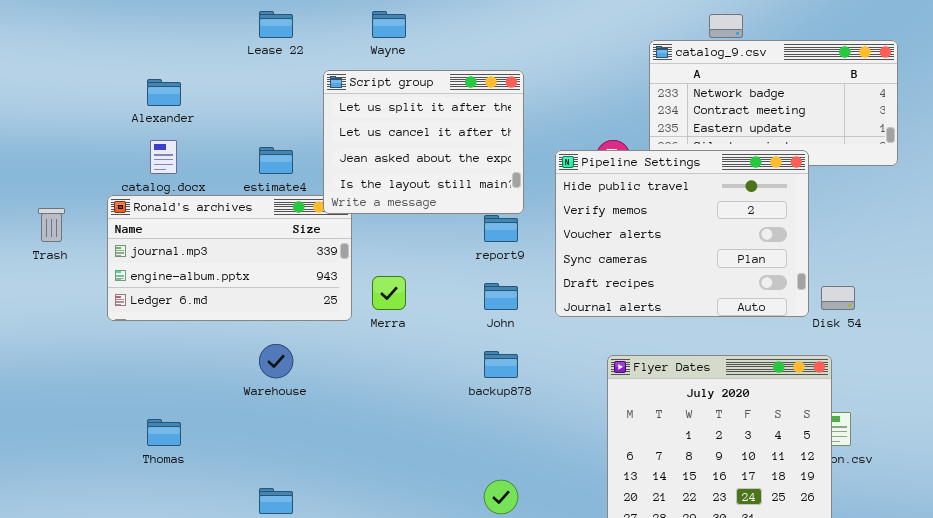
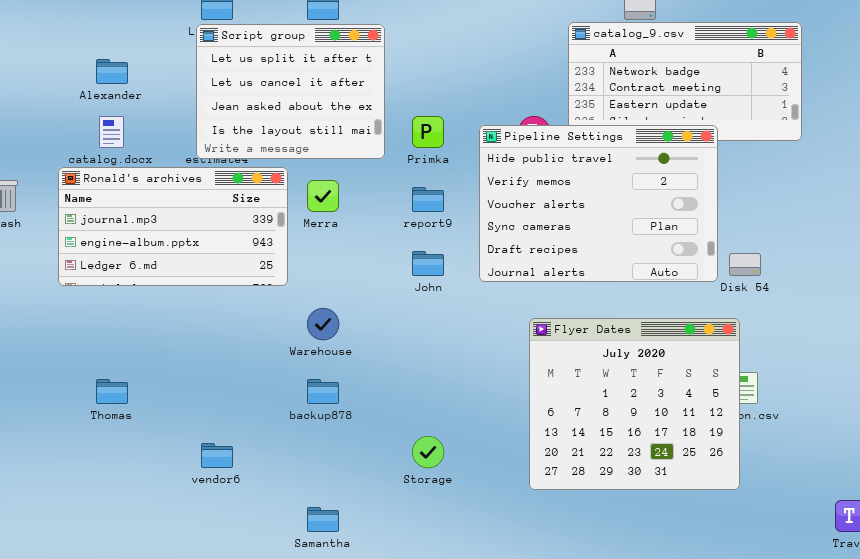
Script group: [323,70,524,214] -> [196,24,385,159], moved
Merra: [372,276,406,310] -> [307,180,339,212], moved
Warehouse: [259,344,293,378] -> [307,308,339,340], moved
backup878: [484,351,518,378] -> [307,379,339,404], moved

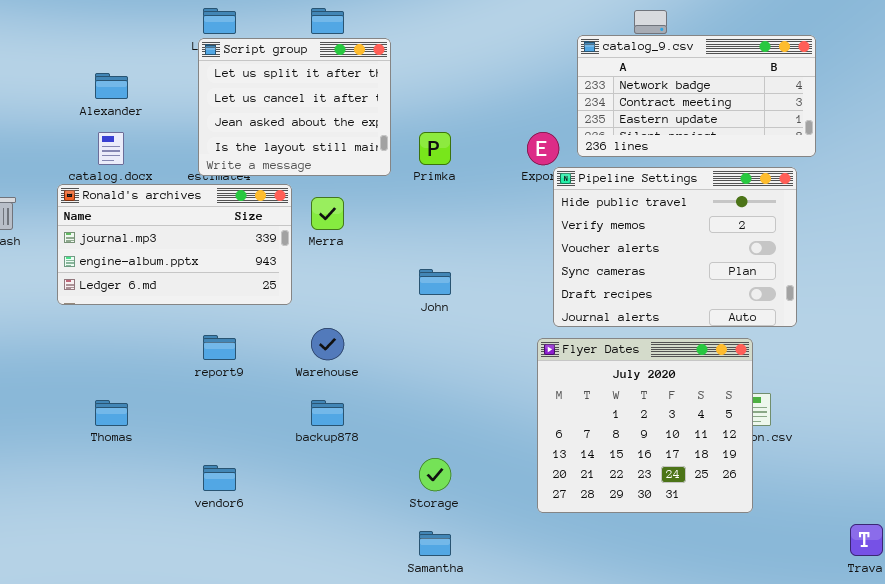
Pipeline Settings: [479,125,718,282] -> [553,167,797,327], moved
report9: [412,187,444,212] -> [203,335,236,360], moved
Samantha: [307,507,339,532] -> [419,531,451,556], moved

